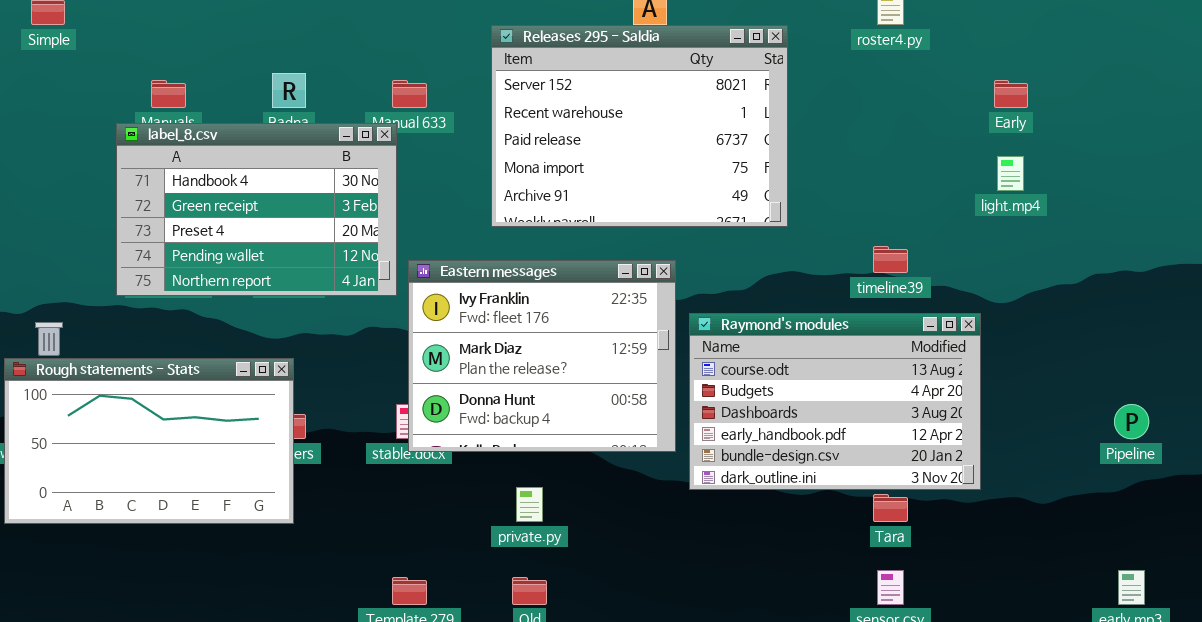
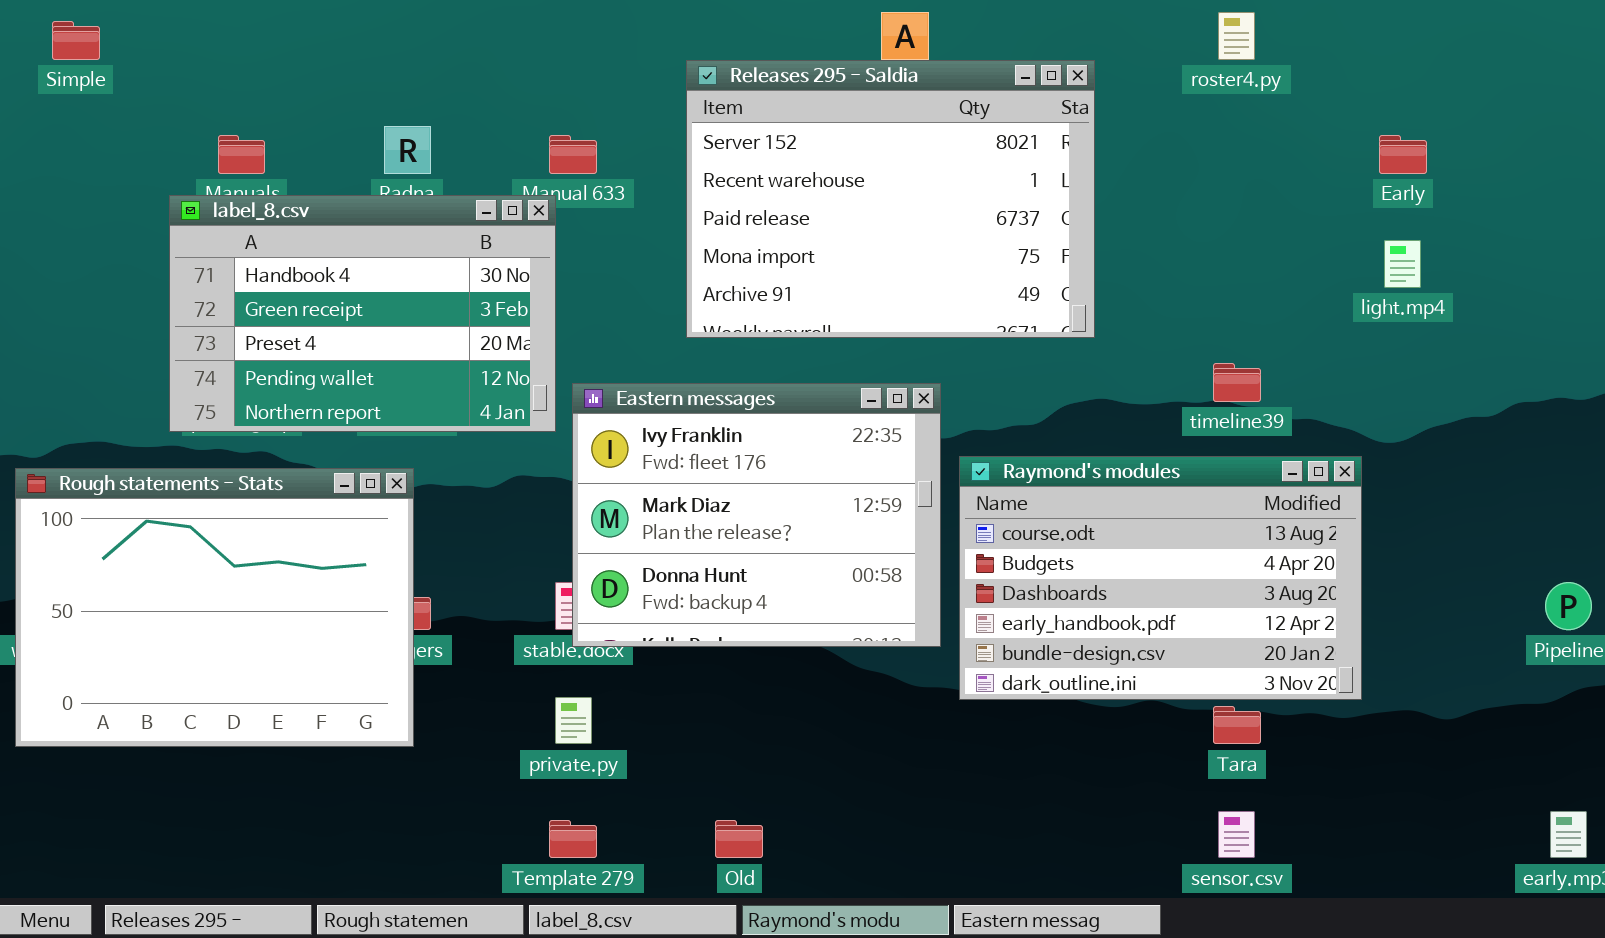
Rough statements - Stats: [4,358,294,524] -> [15,468,414,747], resized
private.py: [516,487,543,522] -> [555,697,592,744], moved

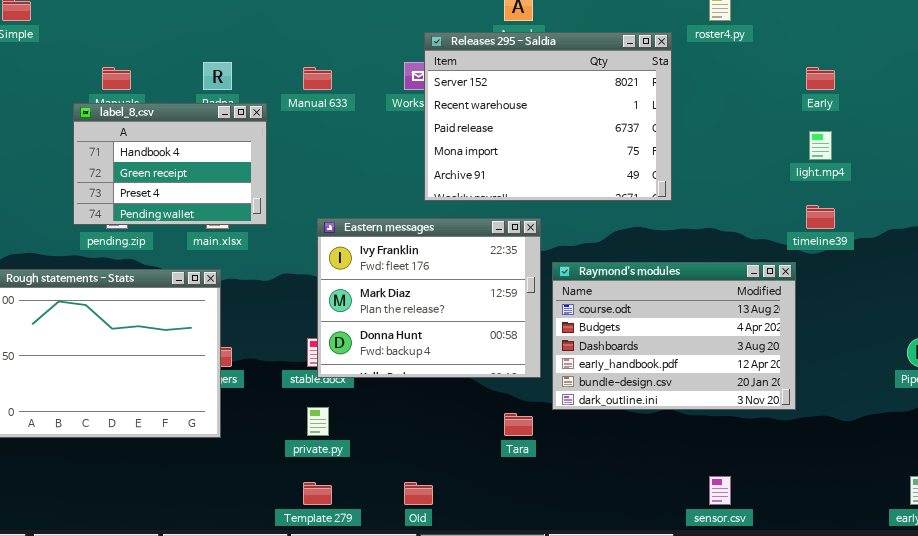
Releases 295 - Saldia: [686,60,1095,338] -> [424,32,672,201], moved
label_8.csv: [169,195,556,432] -> [73,103,267,225], resized
timeline39: [1213,363,1261,402] -> [806,205,835,229], moved
Tara: [1213,706,1261,744] -> [504,413,533,436], moved

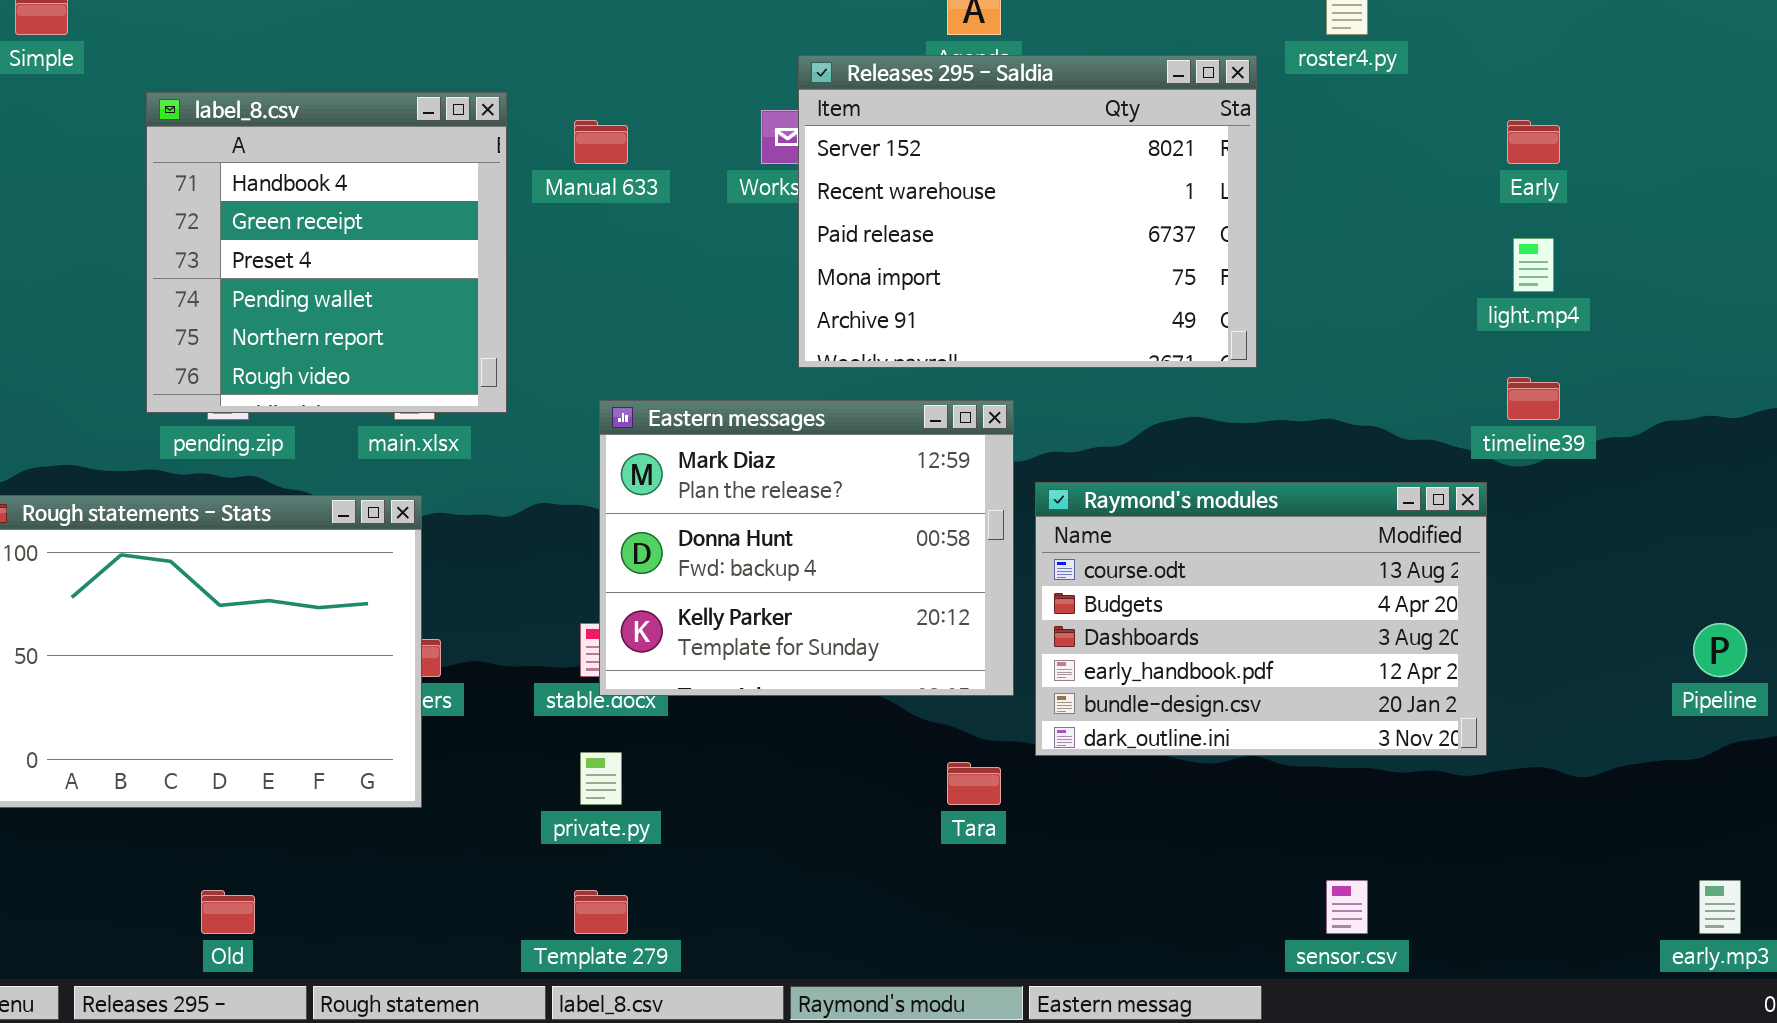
label_8.csv: [73,103,267,225] -> [146,92,507,413], resized
Eastern messages: [317,218,541,378] -> [599,400,1014,696], scrolled down 1 row
Old: [404,482,433,505] -> [201,890,255,934], moved

